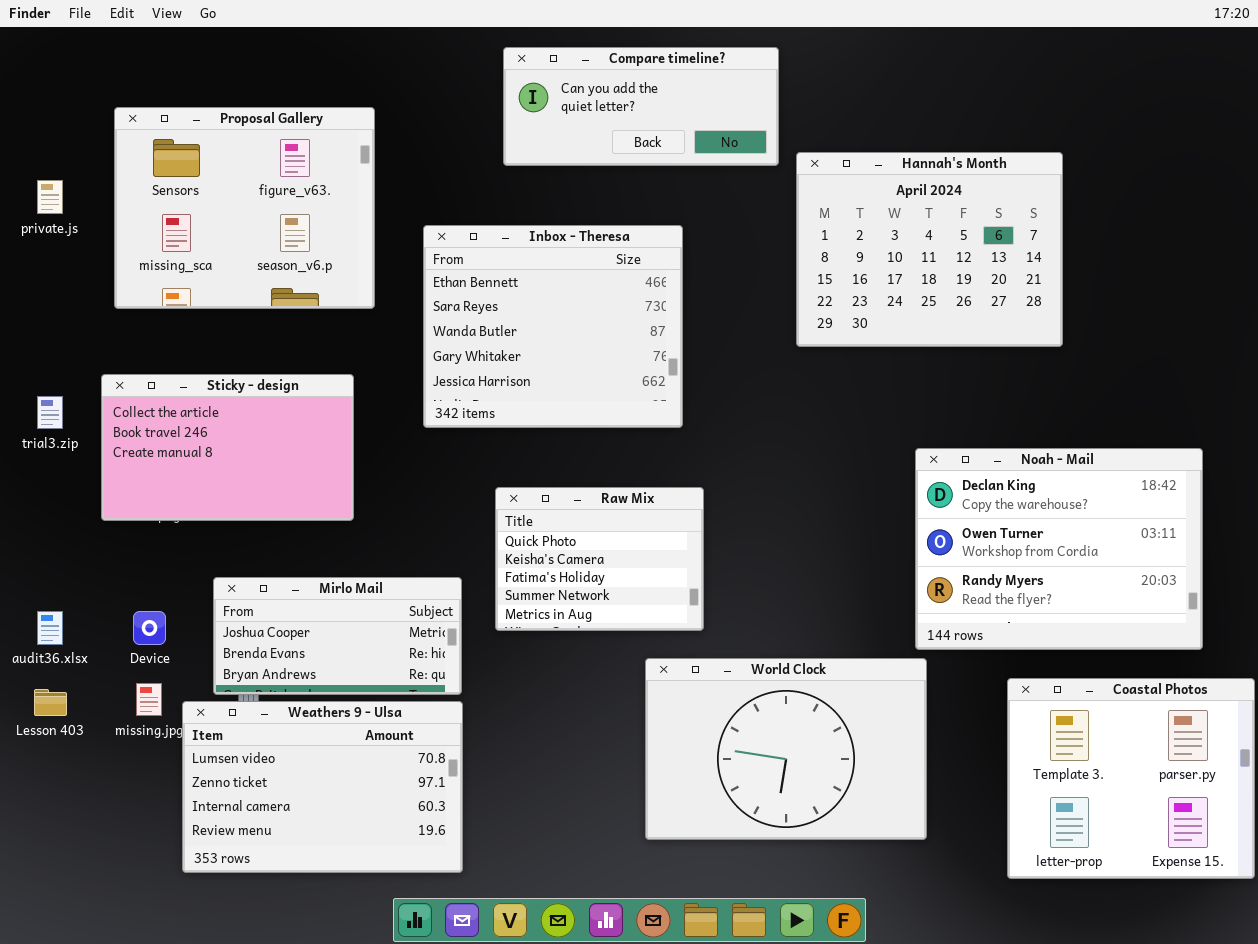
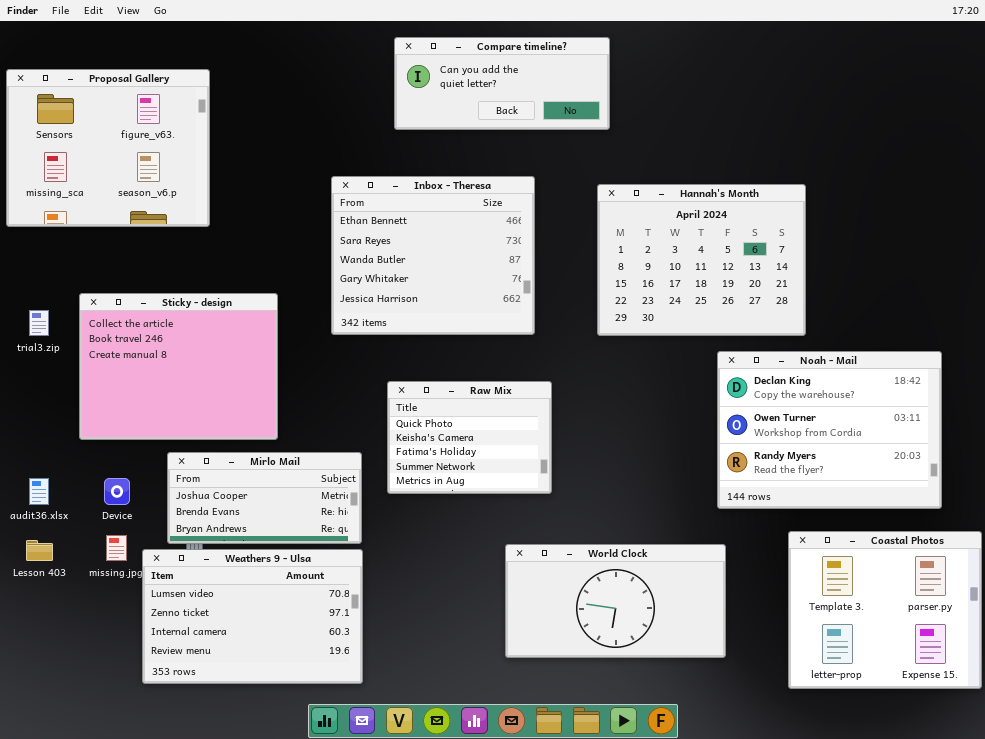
Proposal Gallery: [114,107,375,309] -> [6,69,210,227], moved
Hannah's Month: [796,152,1063,347] -> [597,184,806,336], moved
Sticky - design: [101,374,354,521] -> [79,293,278,440], resized
World Clock: [645,658,927,840] -> [505,544,726,658], resized

